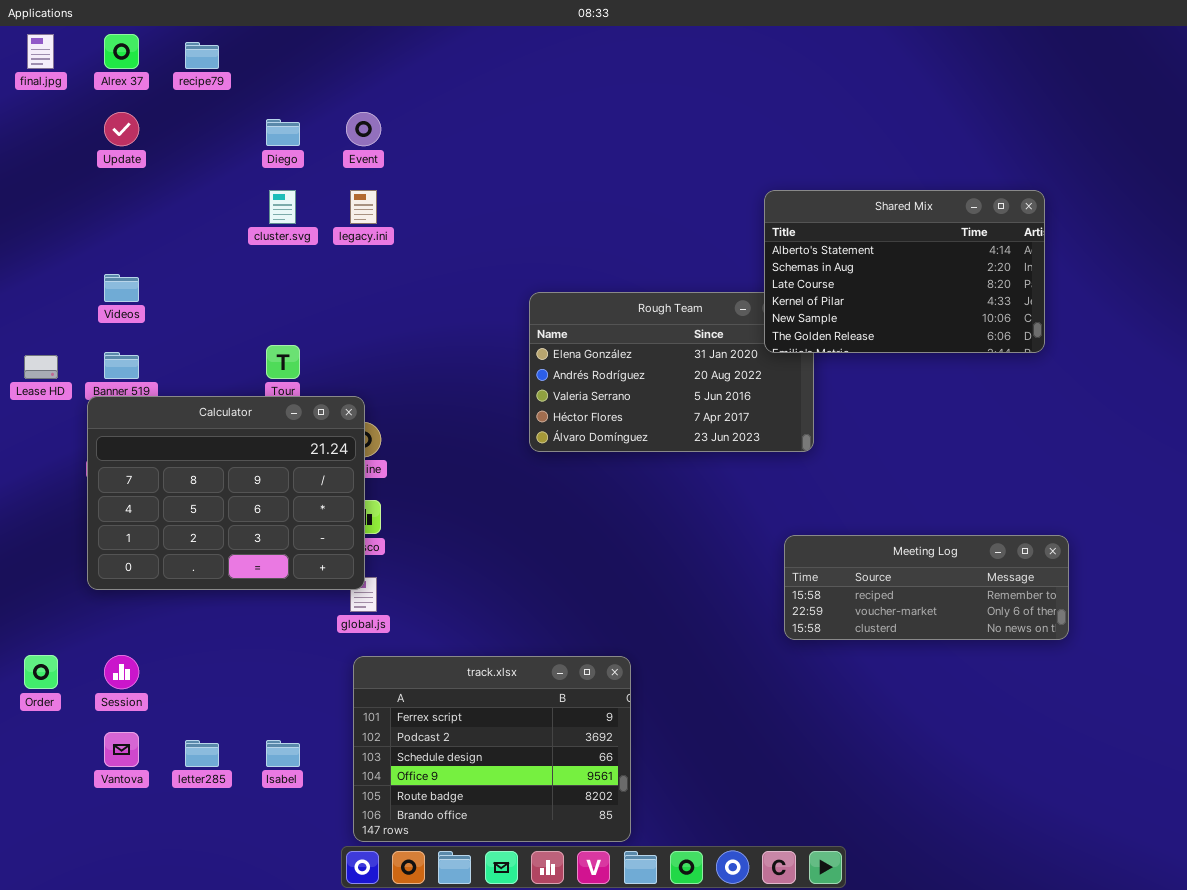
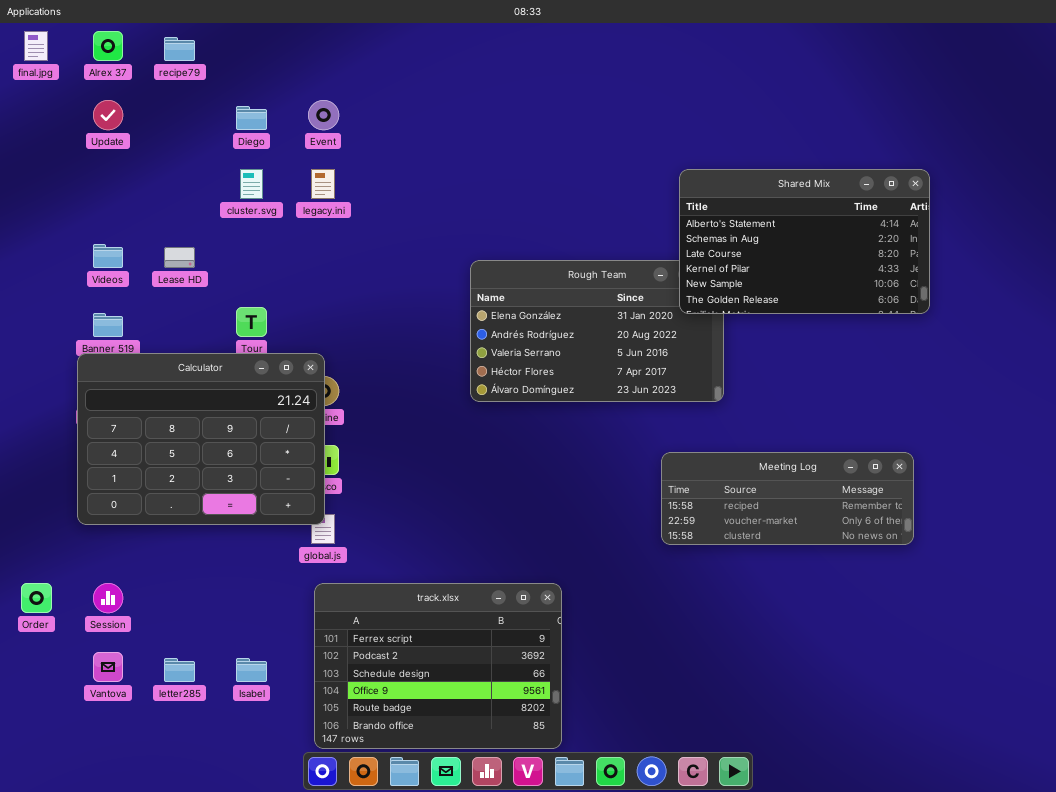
Lease HD: [24,355,58,379] -> [164,247,195,268], moved
Meeting Log: [784,535,1069,640] -> [661,452,914,545], moved

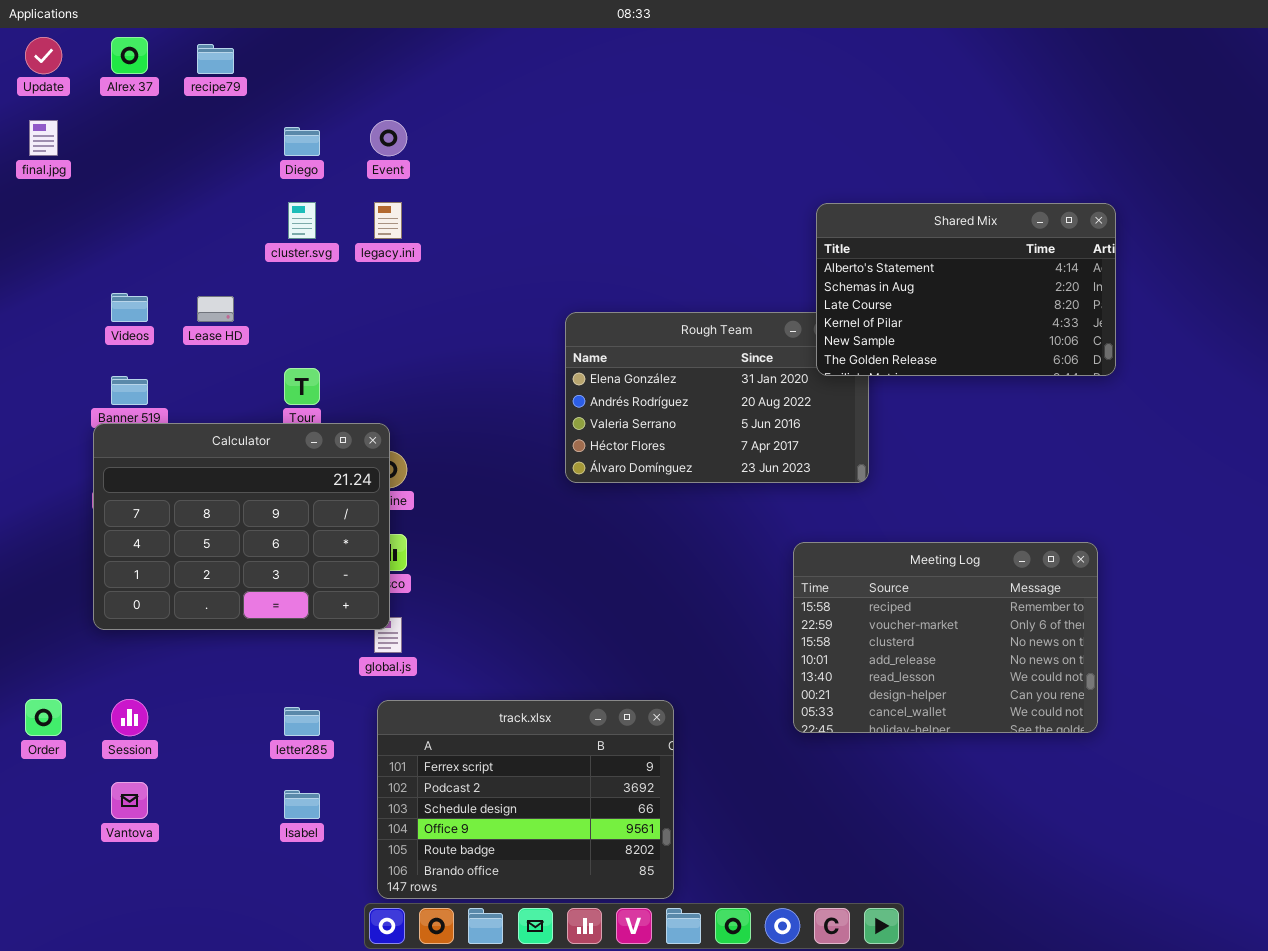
final.jpg: [24,31,48,61] -> [29,120,58,156], moved
Update: [93,100,123,130] -> [25,37,62,74], moved
Meeting Log: [661,452,914,545] -> [793,542,1098,733], resized
letter285: [164,658,195,682] -> [284,707,320,736], moved

